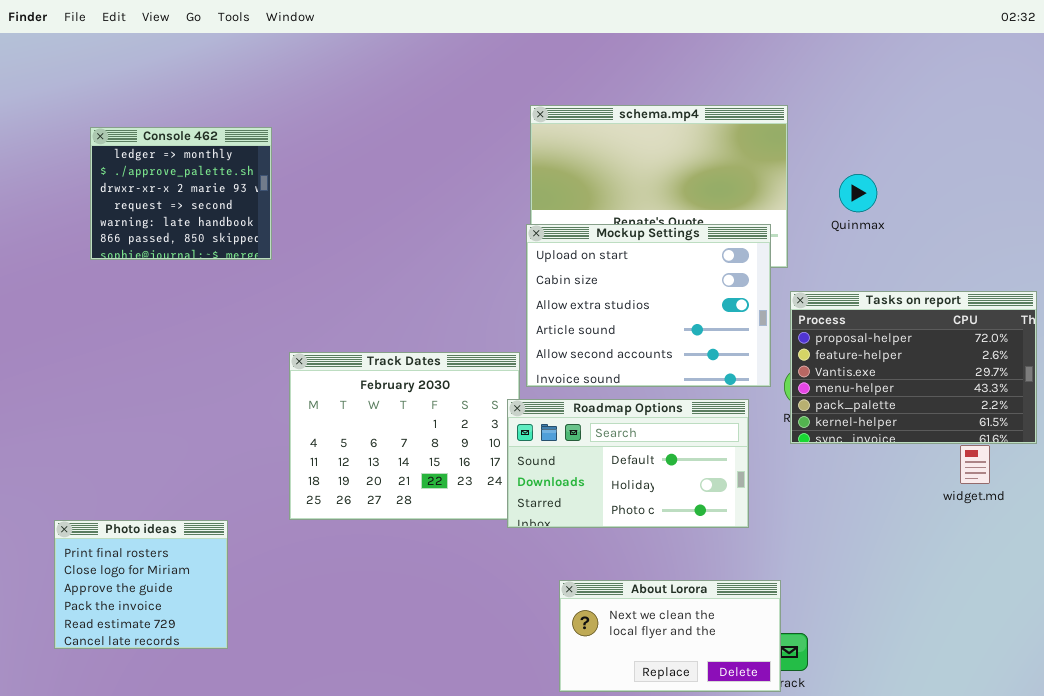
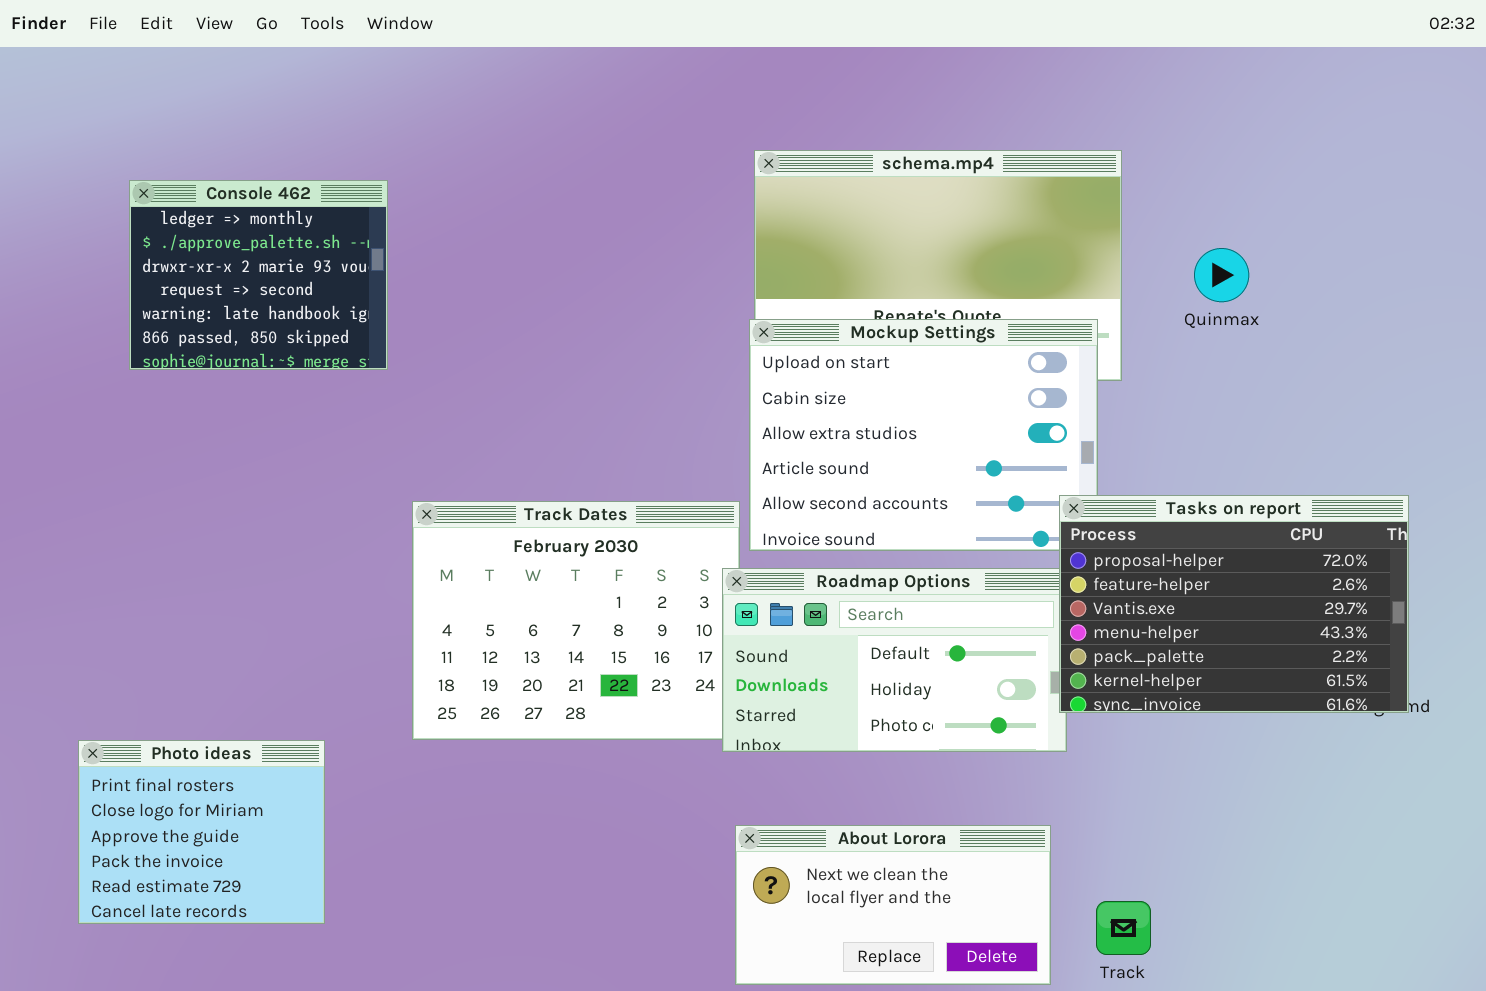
Tasks on report: [790,291,1037,444] -> [1059,495,1409,713], moved
About Lorora: [559,580,781,692] -> [735,825,1051,985], moved

